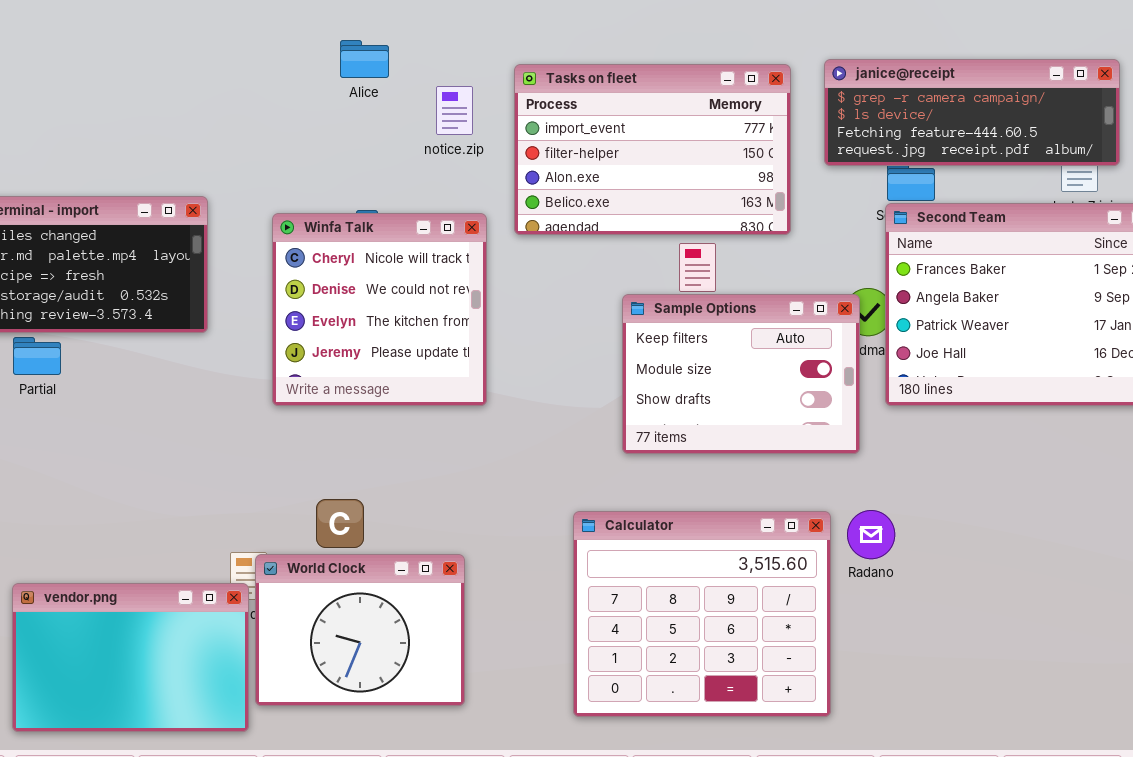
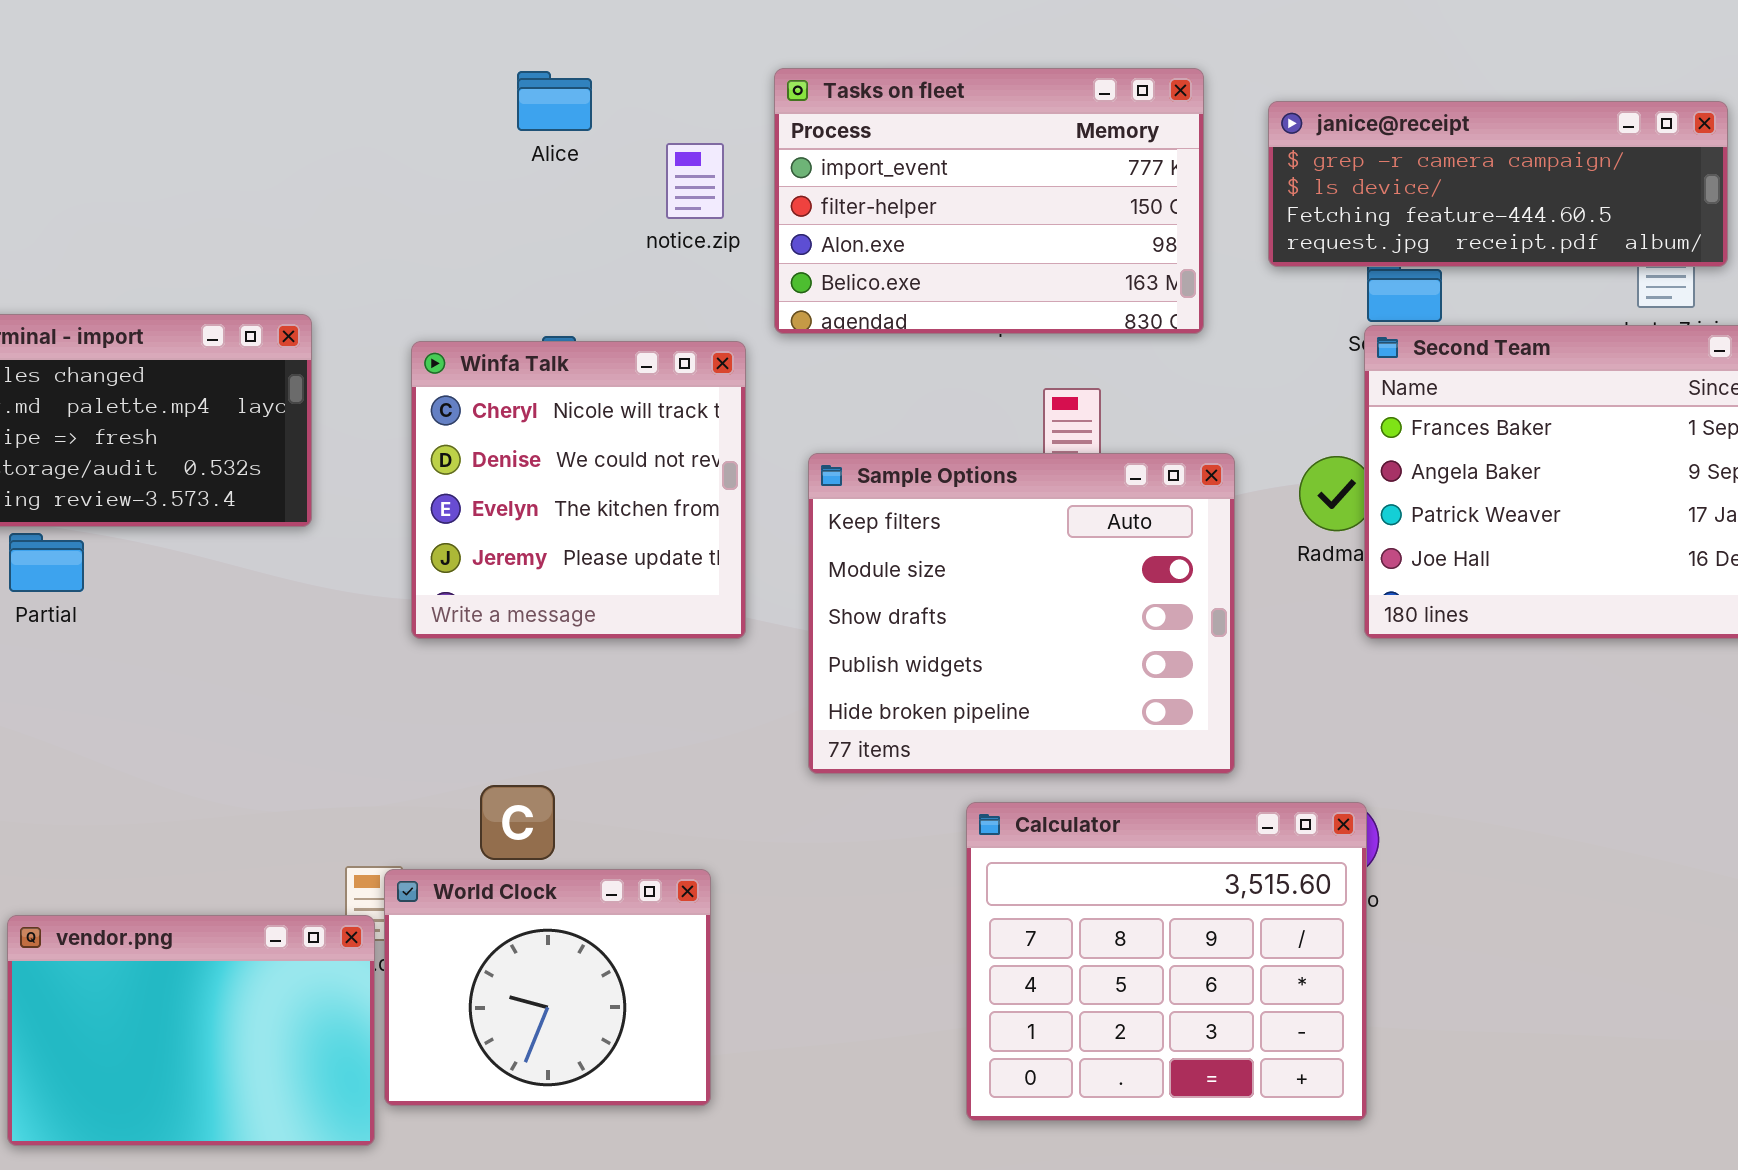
Tasks on fleet: [514,64,791,235] -> [774,68,1204,334], moved
Sample Options: [622,294,860,454] -> [808,453,1235,774], moved, resized
Calculator: [573,511,831,717] -> [966,802,1367,1121], moved

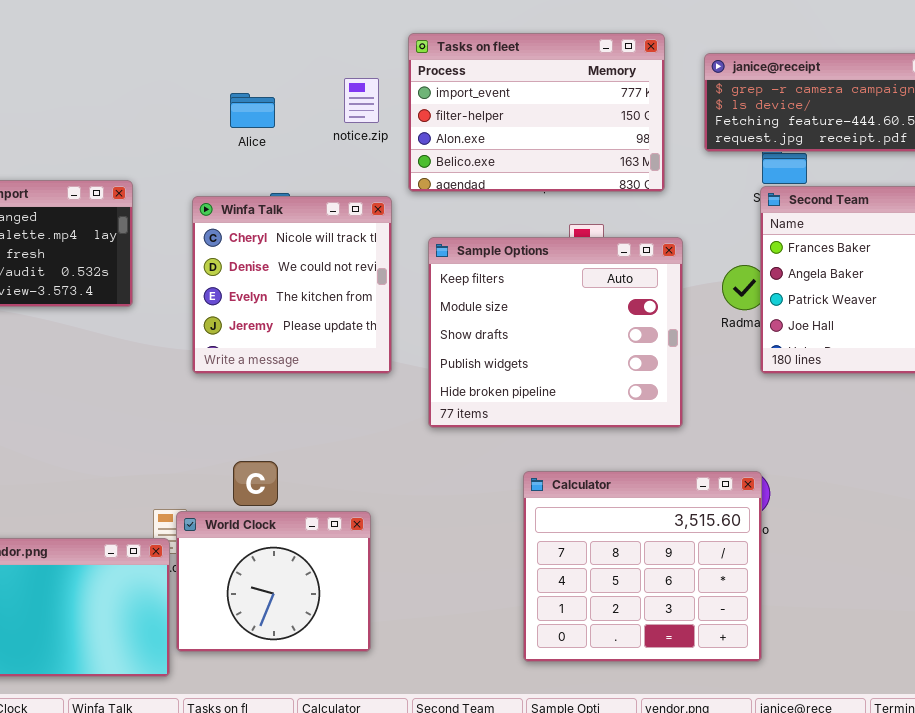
Alice: [517,71,592,131] -> [230,93,275,128], moved
Sample Options: [808,453,1235,774] -> [428,237,683,428], moved

